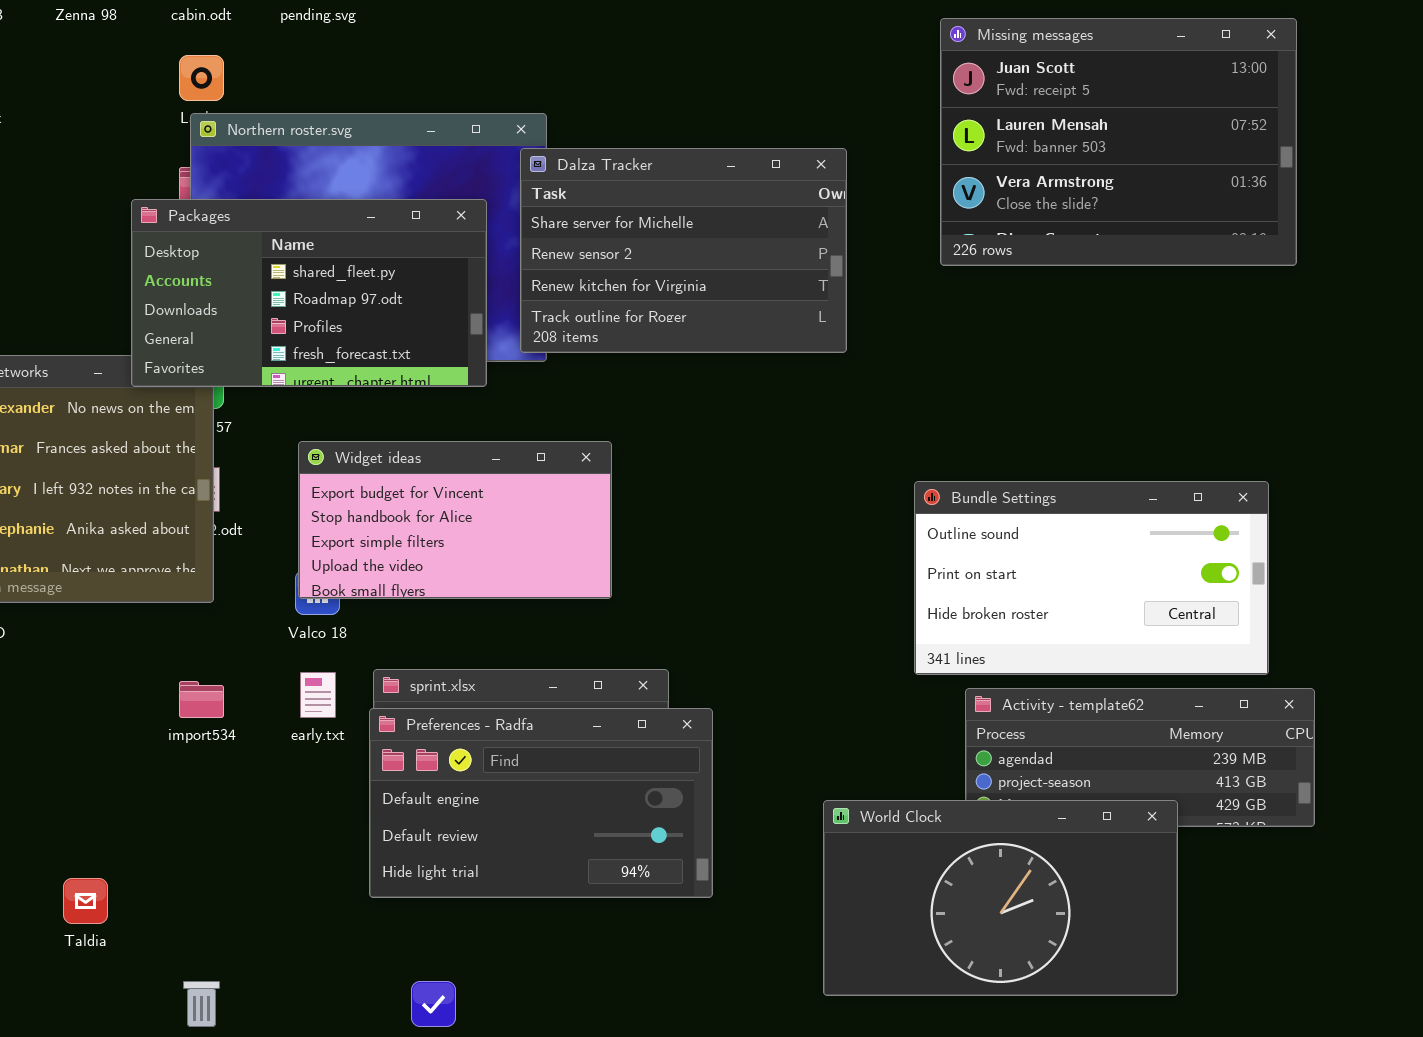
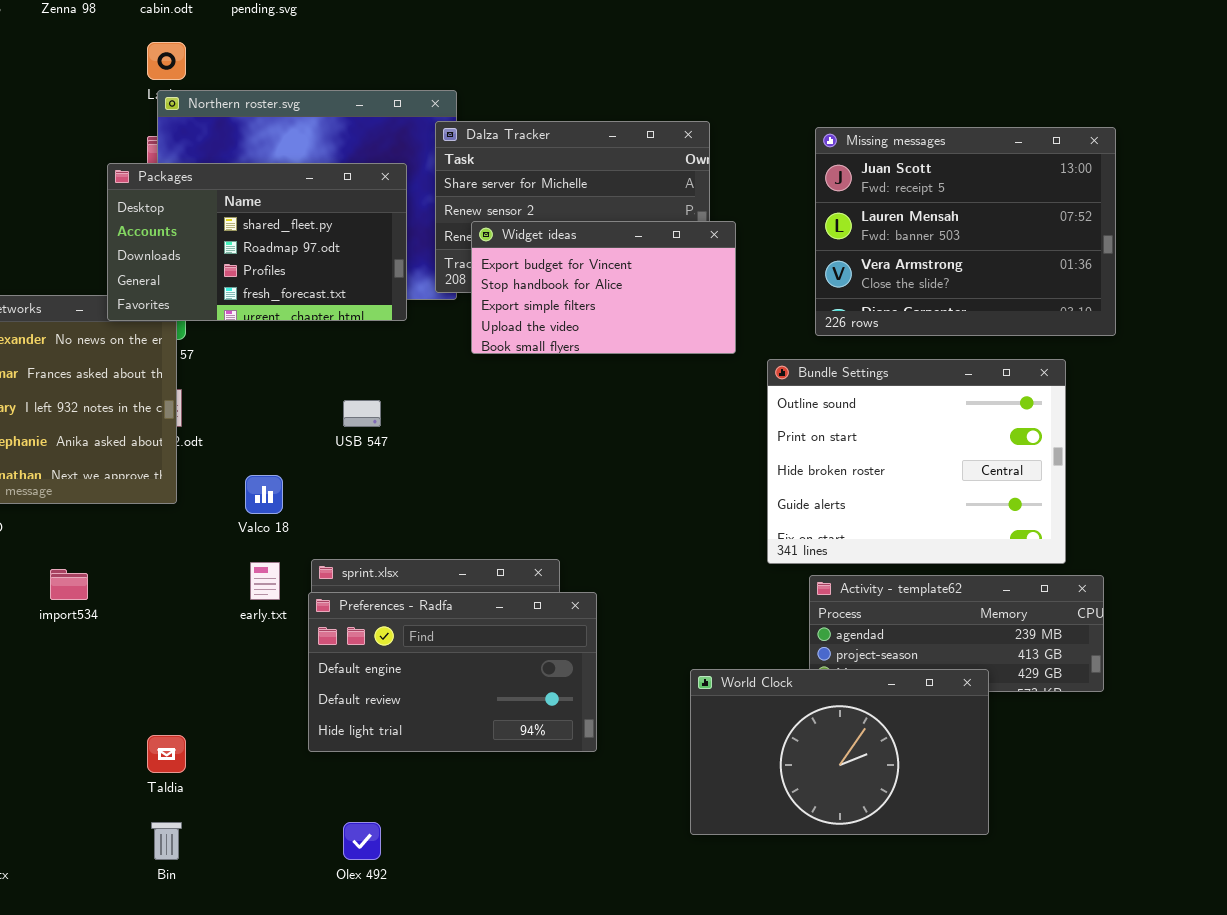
Missing messages: [940,18,1297,266] -> [815,127,1116,336], moved
Widget ideas: [298,441,612,599] -> [471,221,736,354], moved
Bundle Settings: [914,481,1269,675] -> [767,359,1066,564], resized
import534: [179,681,224,718] -> [50,569,88,600], moved
Taldia: [63,878,108,924] -> [147,735,186,773], moved

